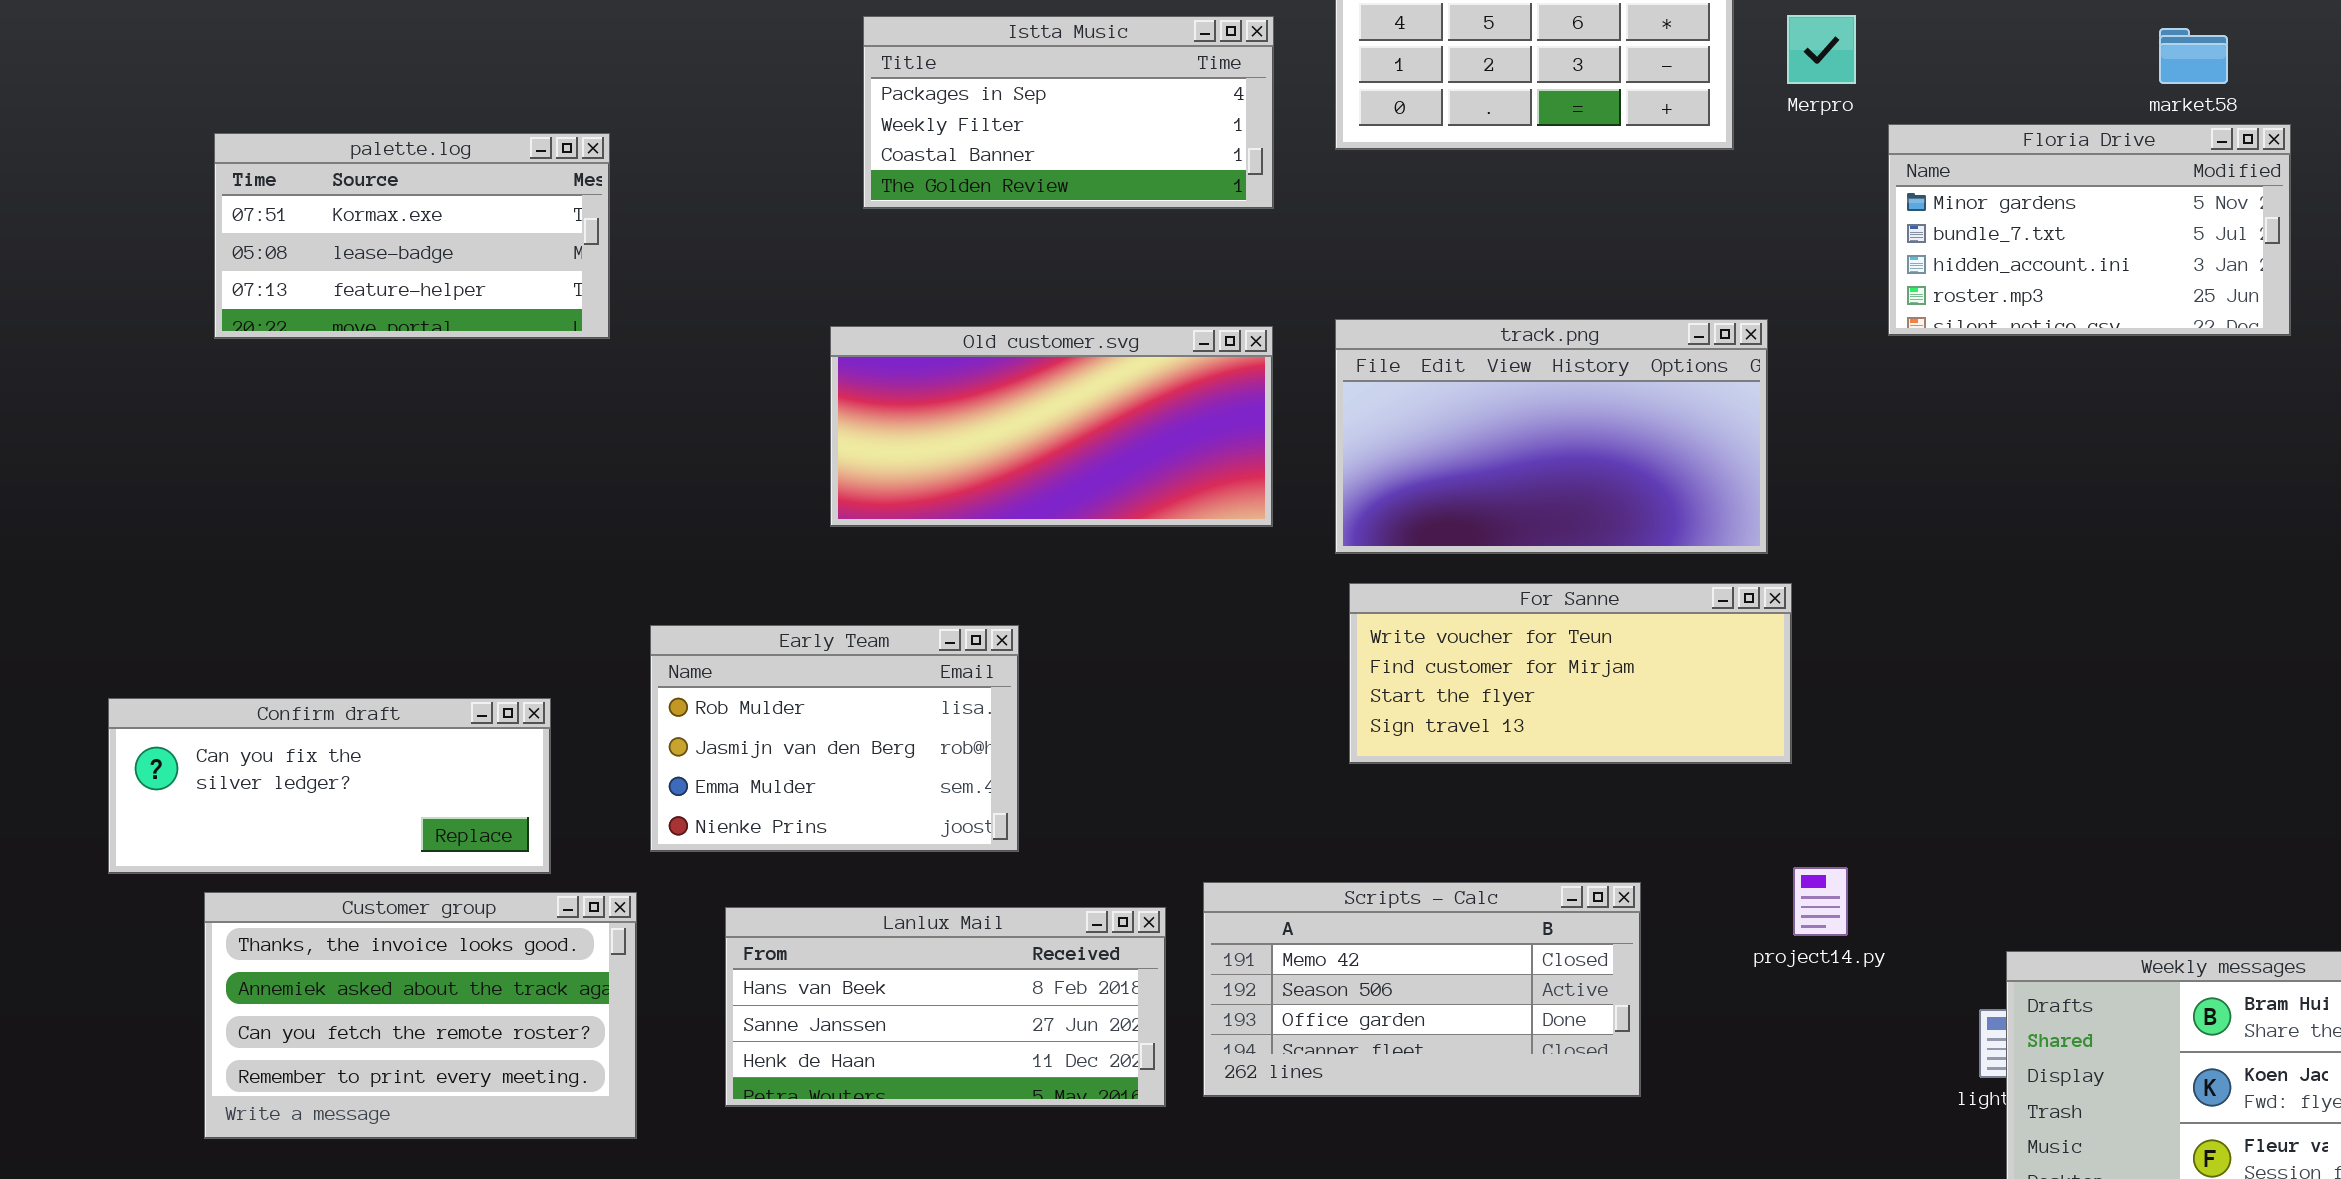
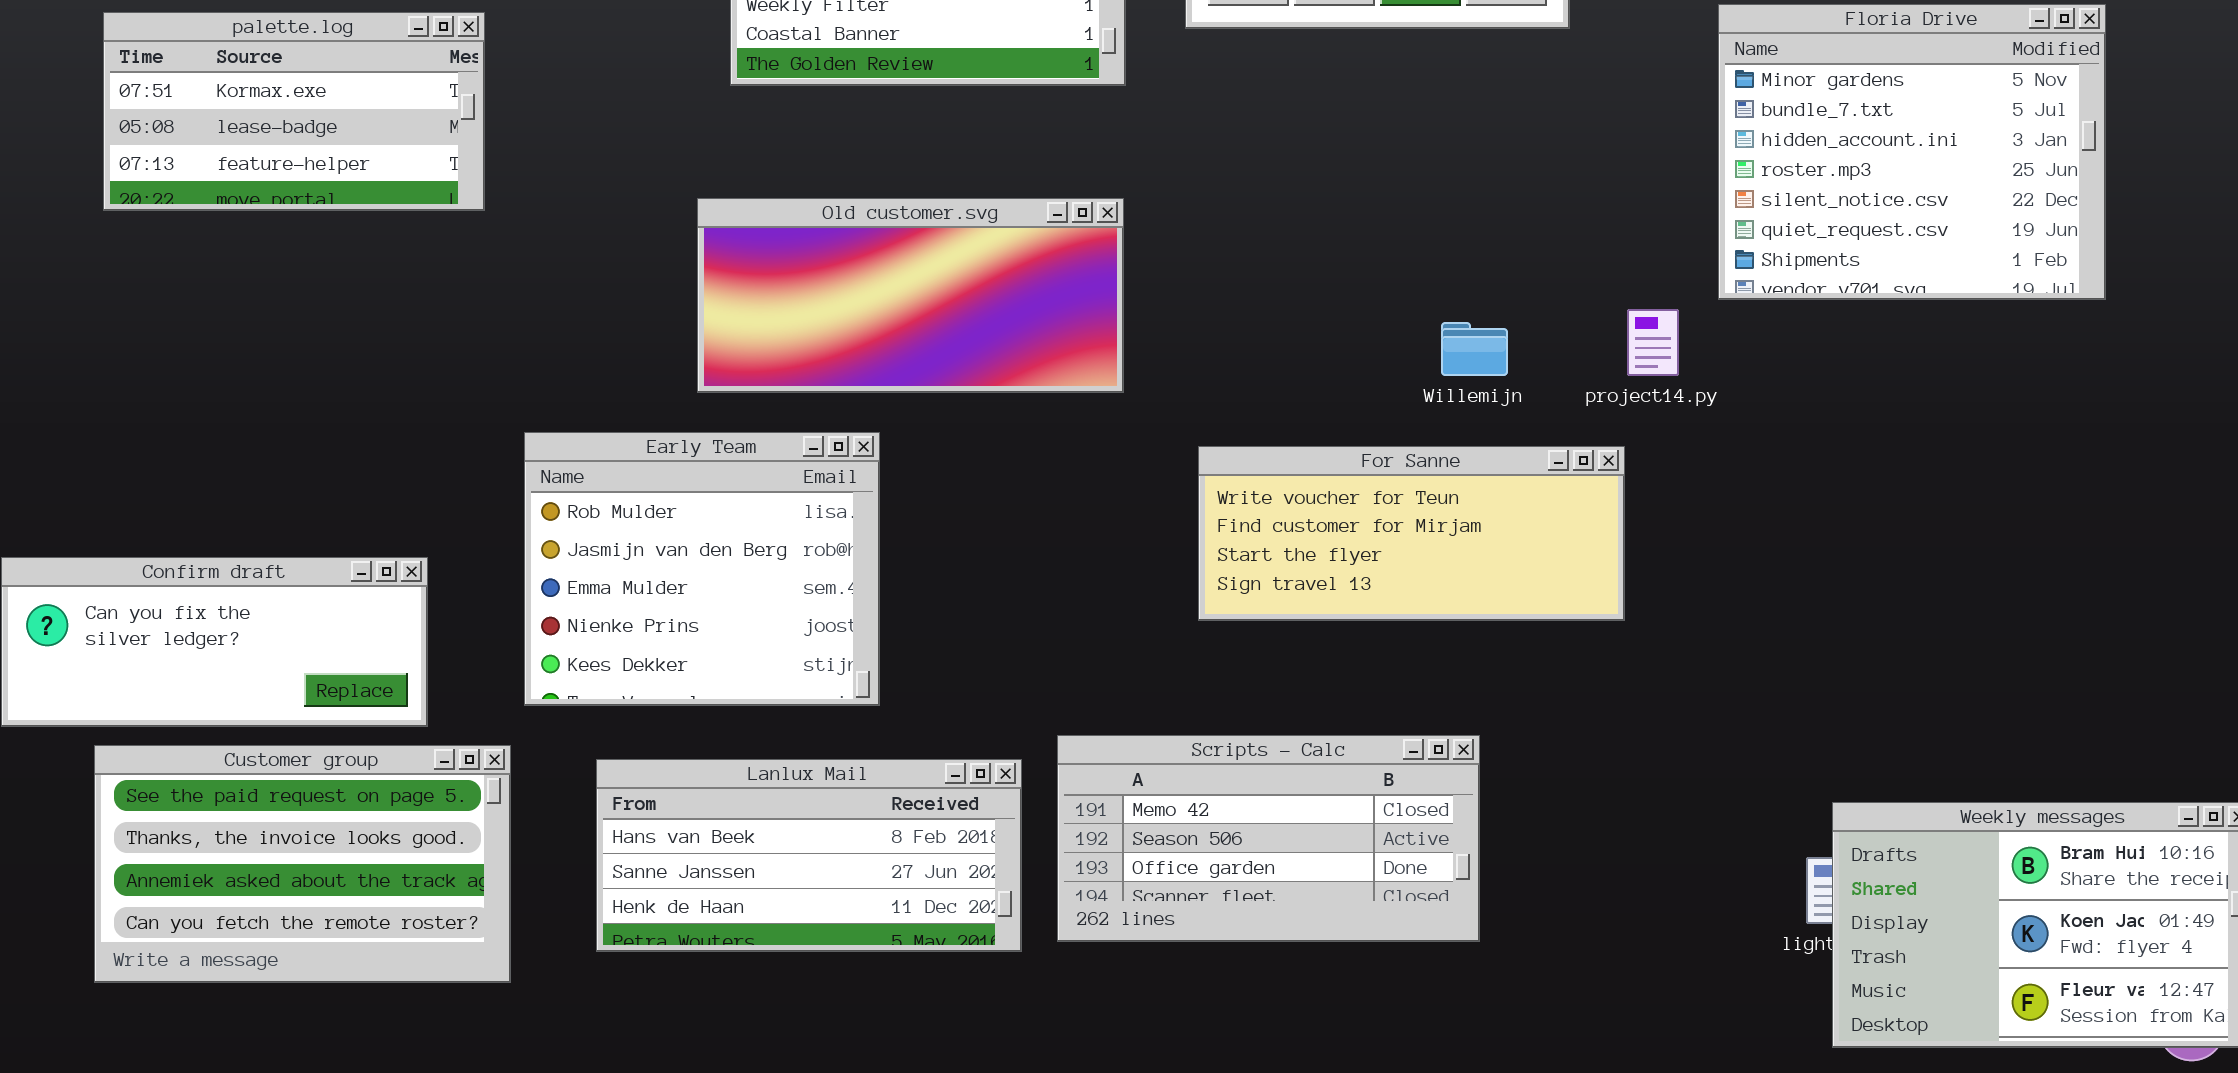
Floria Drive: [1888,124,2291,336] -> [1718,4,2106,300], resized
track.png: [1335,319,1768,554] -> none, closed
Early Team: [650,625,1019,852] -> [524,432,880,706], resized
project14.py: [1793,867,1848,936] -> [1627,309,1679,376], moved
Customer group: [204,892,637,1139] -> [94,745,511,983], scrolled up 1 row

